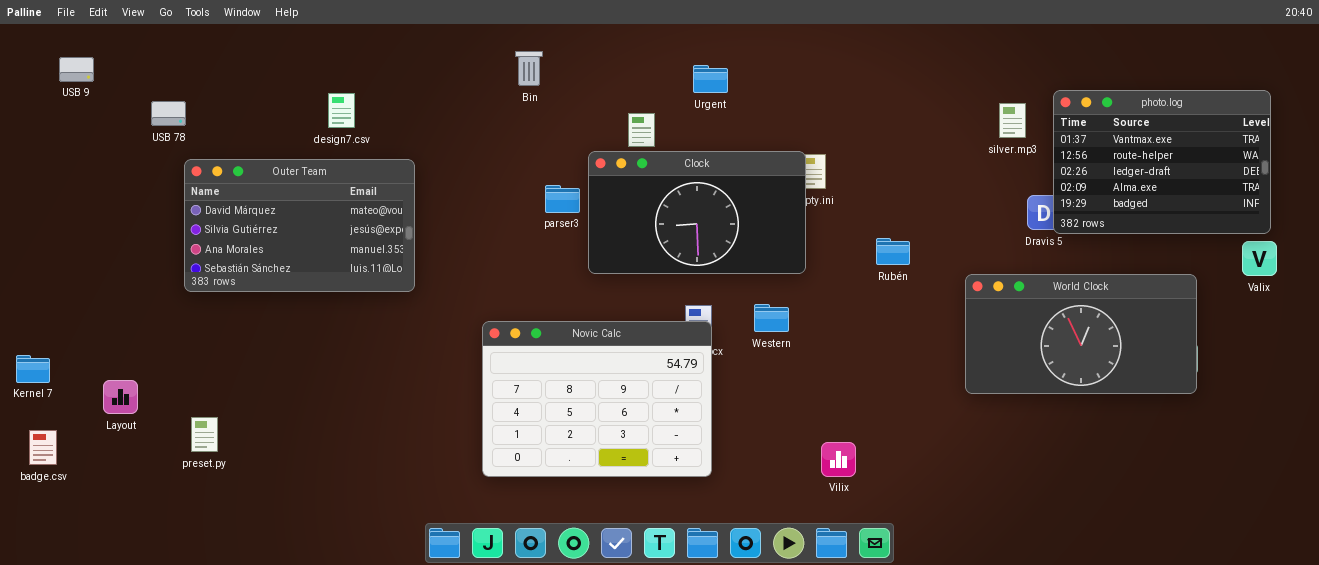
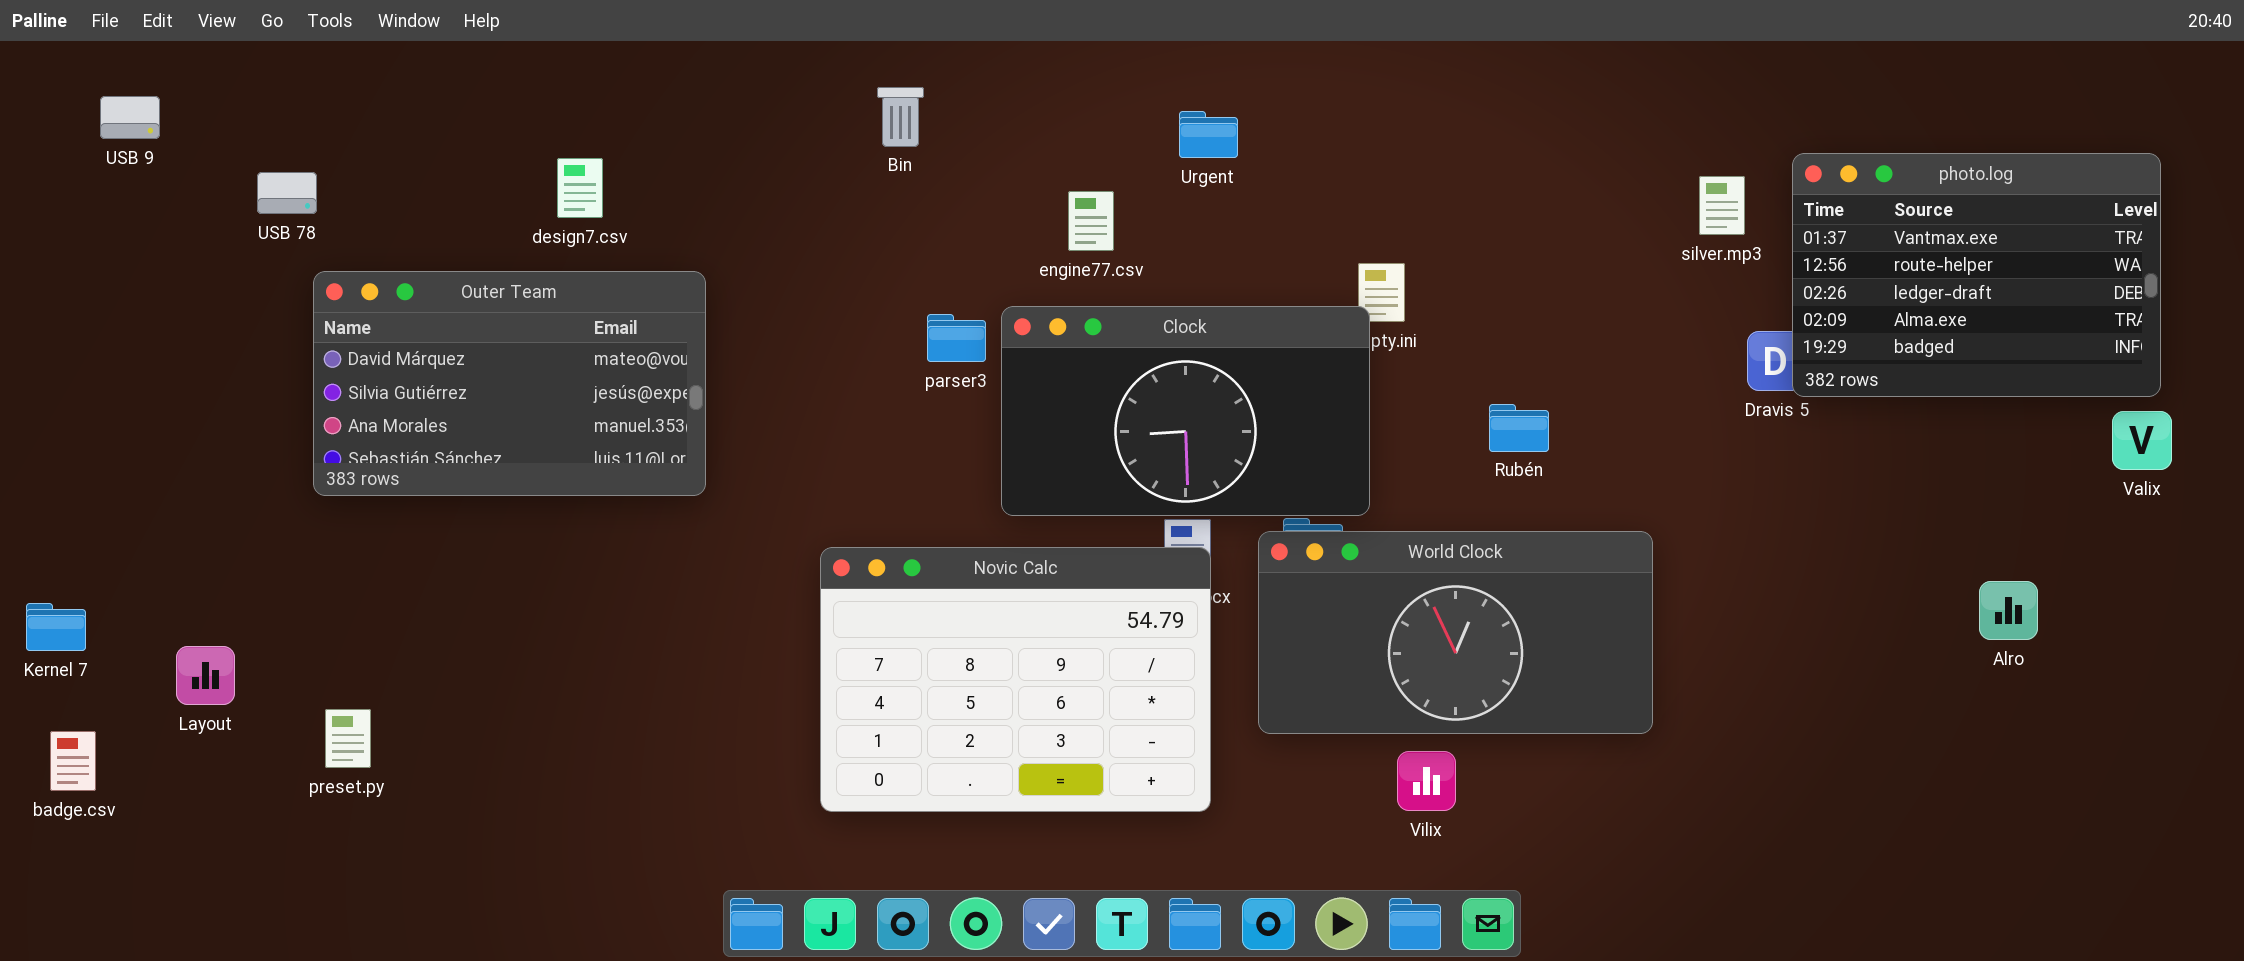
Clock: [588,151,806,274] -> [1001,306,1370,516], moved
World Clock: [965,274,1197,394] -> [1258,531,1653,734], moved

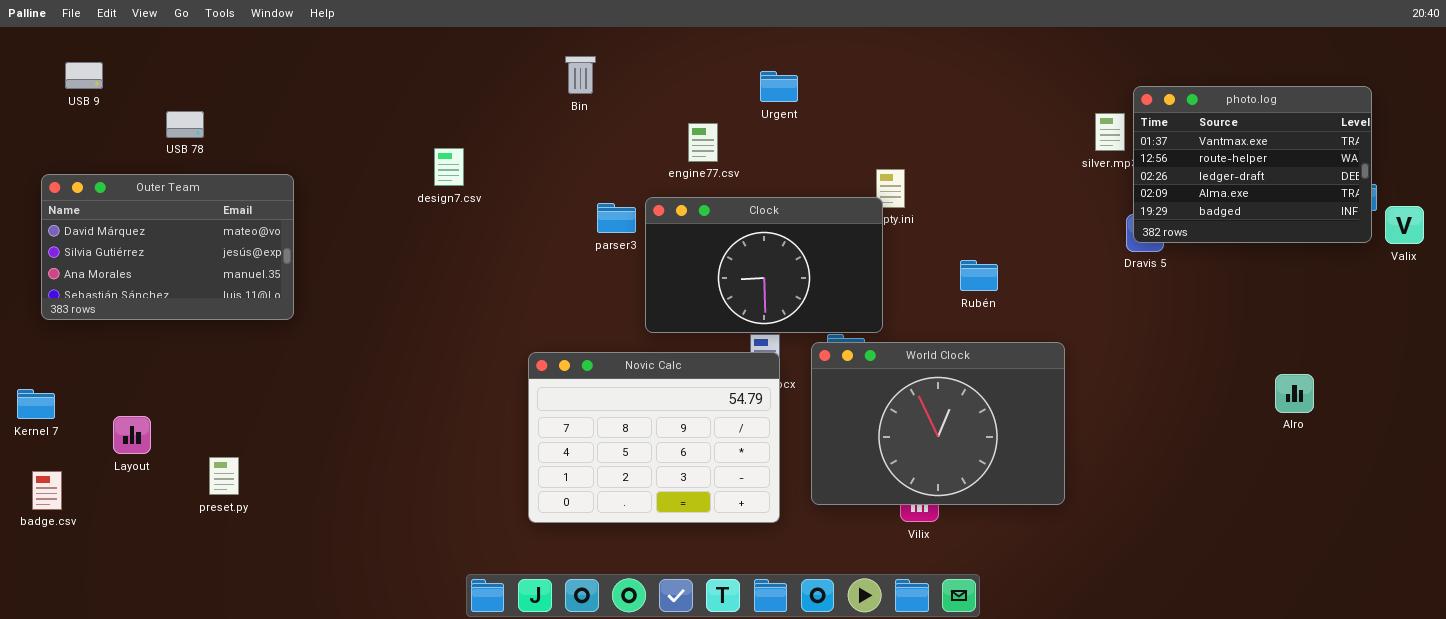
photo.log: [1792,153,2161,397] -> [1133,86,1372,243], moved
design7.csv: [557,158,603,218] -> [434,148,464,186], moved
Outer Team: [313,271,706,496] -> [41,174,294,320], moved
Valix: [2112,411,2172,470] -> [1385,206,1424,244], moved
World Clock: [1258,531,1653,734] -> [811,342,1065,505], resized

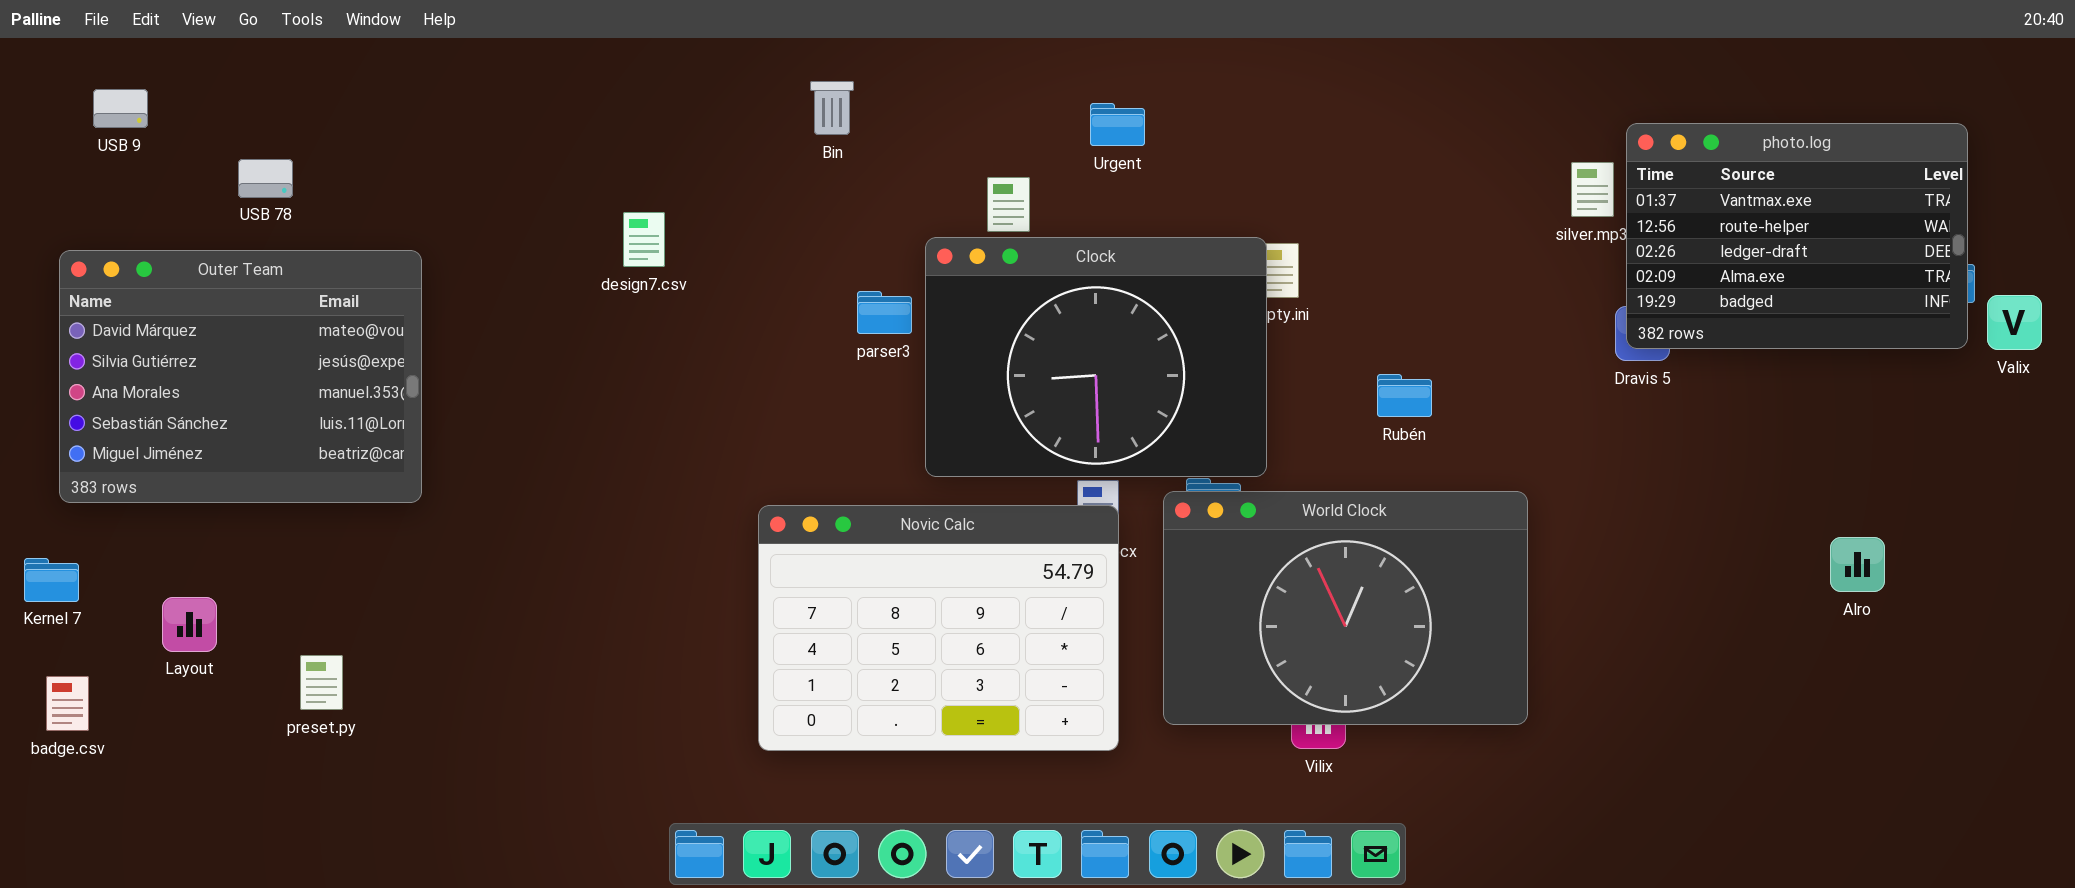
Outer Team: [41,174,294,320] -> [59,250,422,503], resized
Clock: [645,197,883,333] -> [925,237,1267,477], resized

